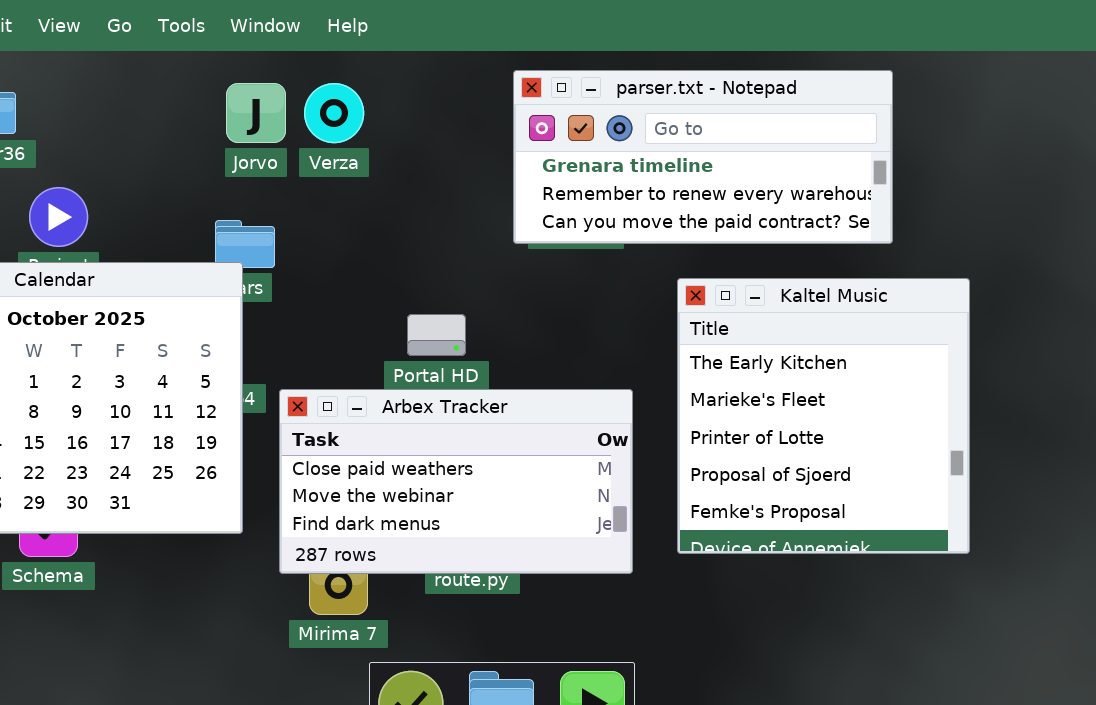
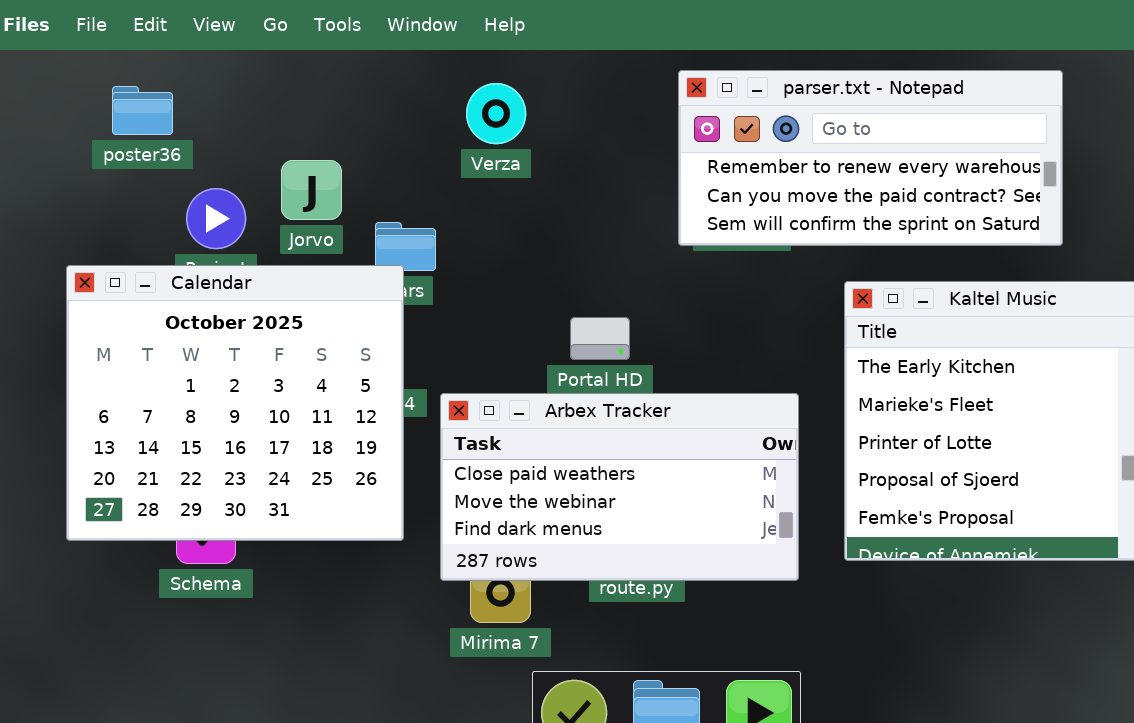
parser.txt - Notepad: [513,70,893,244] -> [678,70,1063,246], scrolled down 1 row
Jorvo: [226,83,286,143] -> [281,160,342,220], moved

